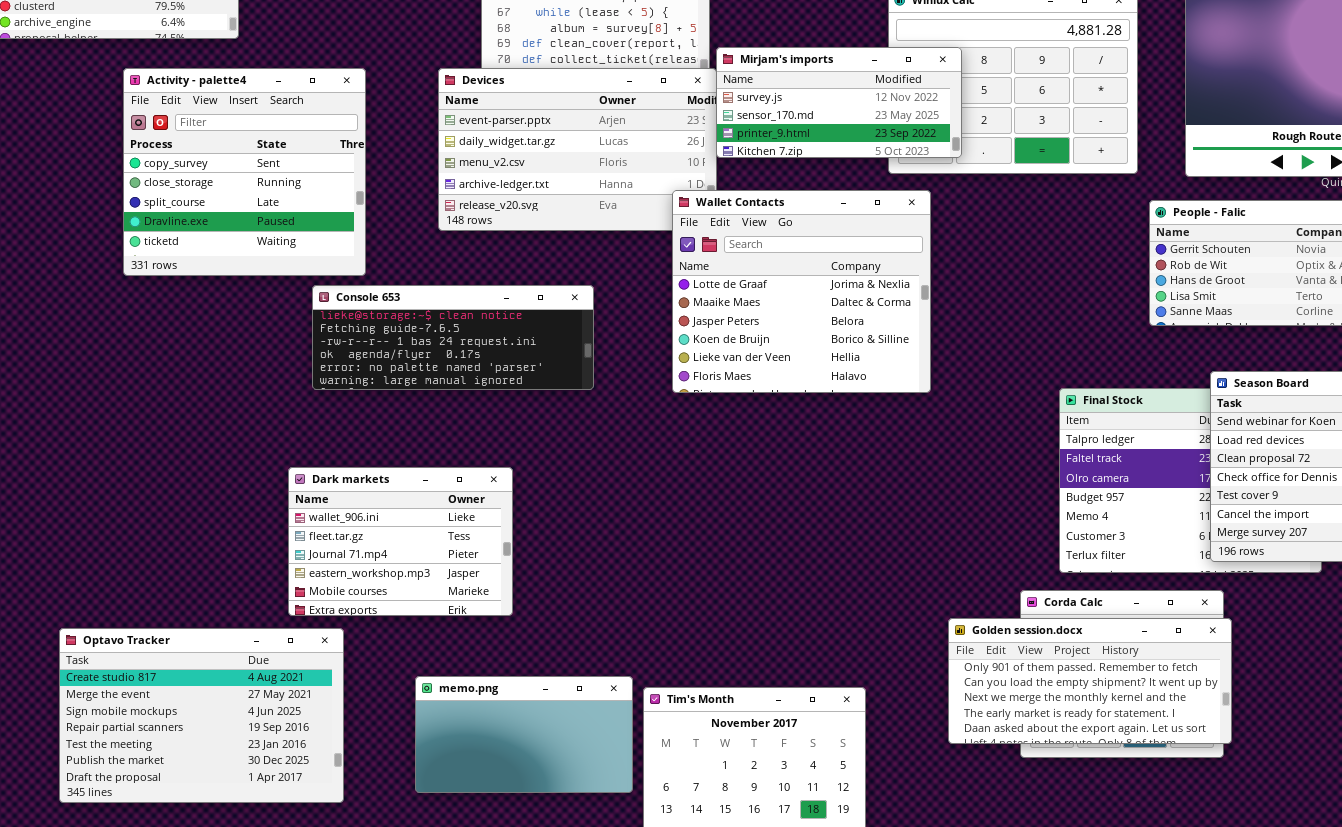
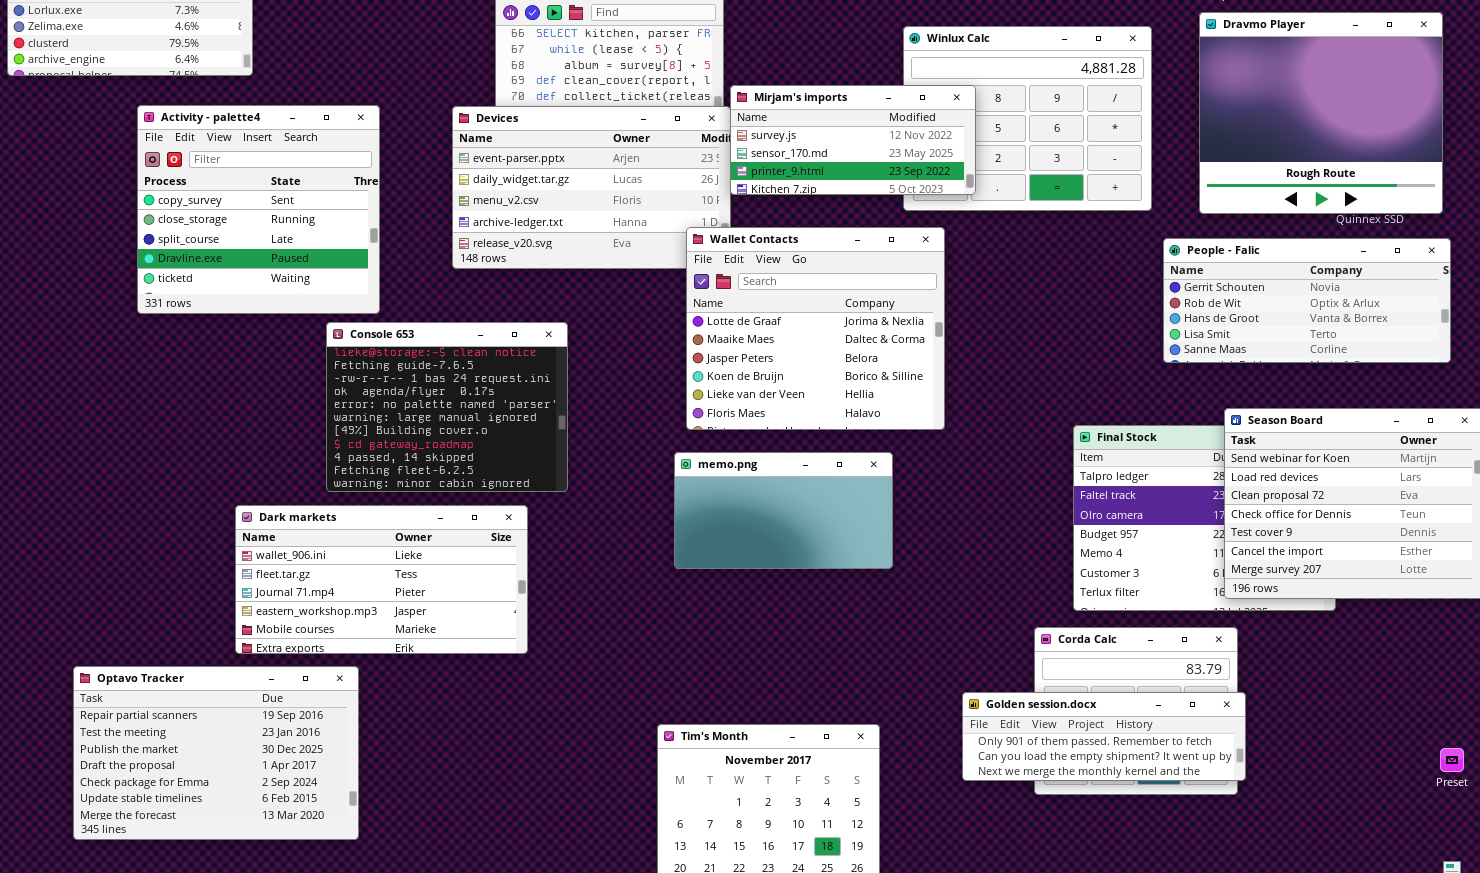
Console 653: [312,285,594,390] -> [326,322,568,492], resized
Dark markets: [288,467,513,616] -> [235,505,528,654], resized
Golden session.docx: [948,618,1232,744] -> [962,692,1246,781], resized
Optavo Tracker: [59,628,344,803] -> [73,666,359,840], scrolled down 3 rows
memo.png: [415,676,633,793] -> [674,452,893,569], moved

